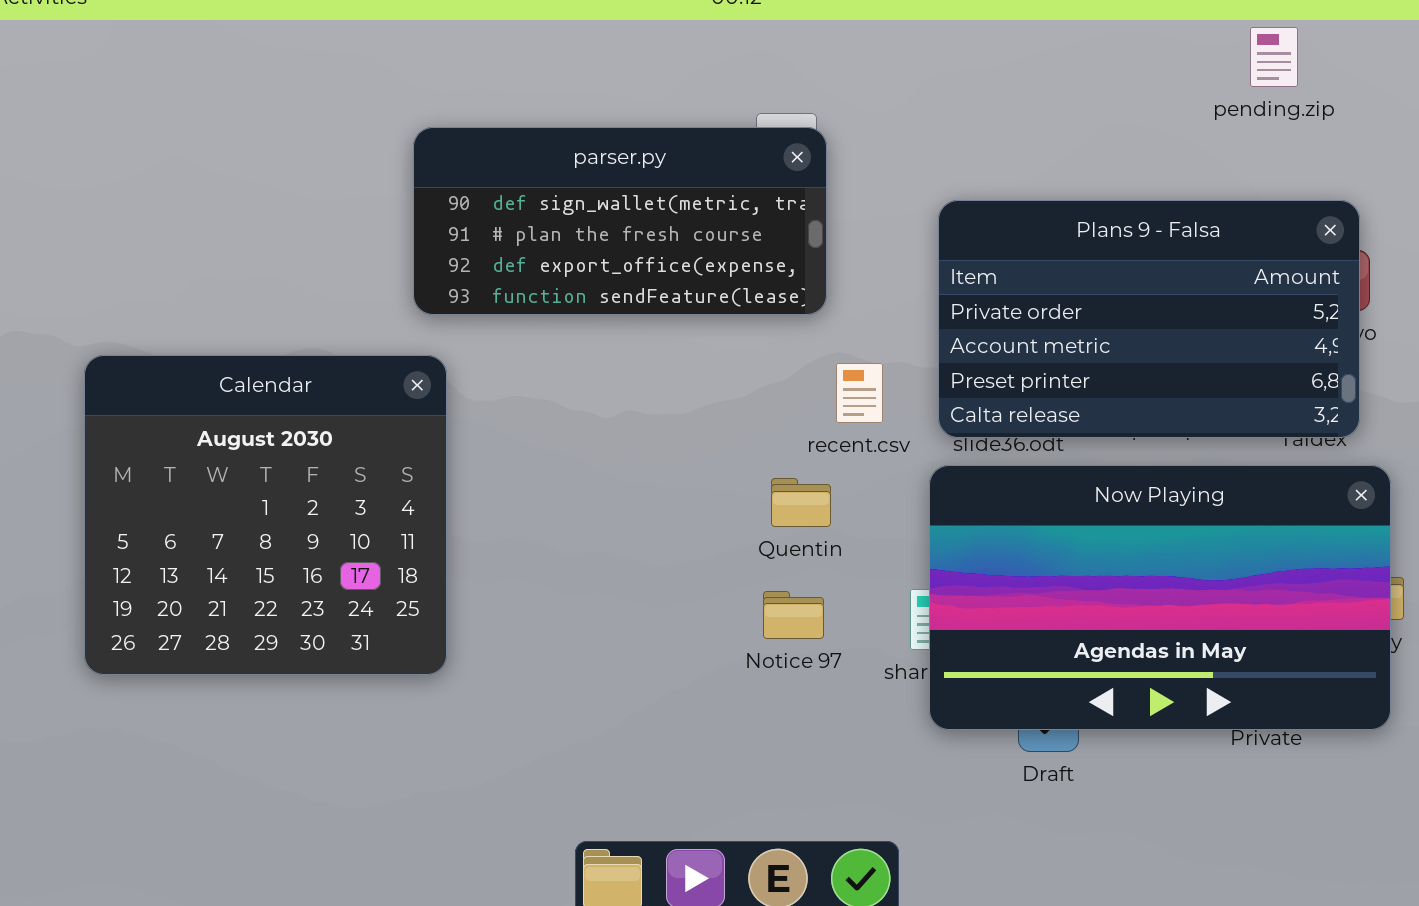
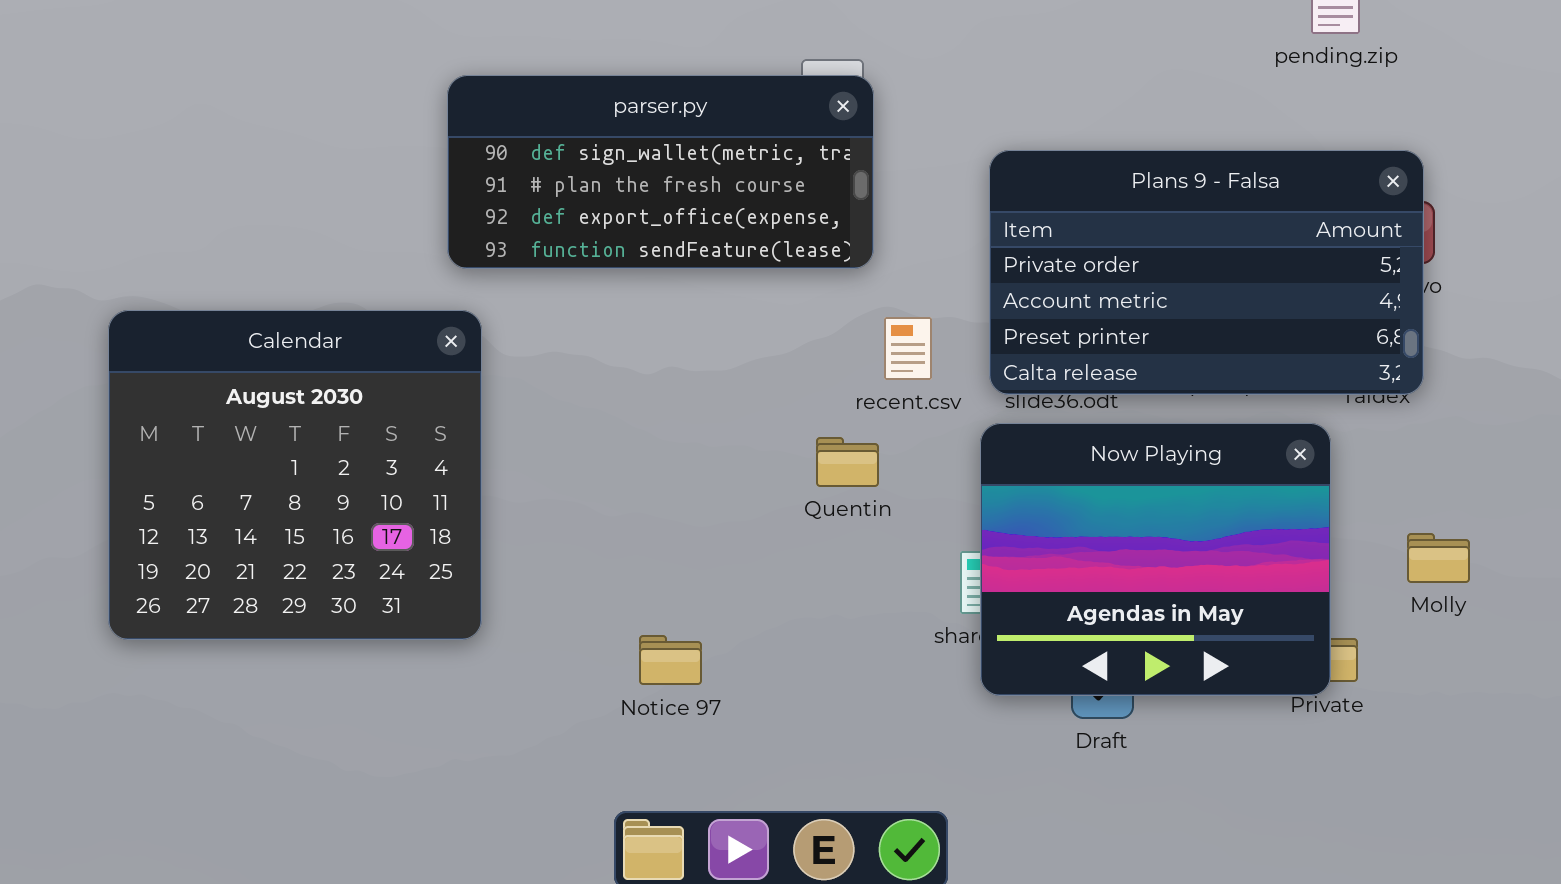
Now Playing: [929,465,1391,730] -> [980,423,1331,696], resized
Notice 97: [763,591,824,639] -> [639,635,702,685], moved

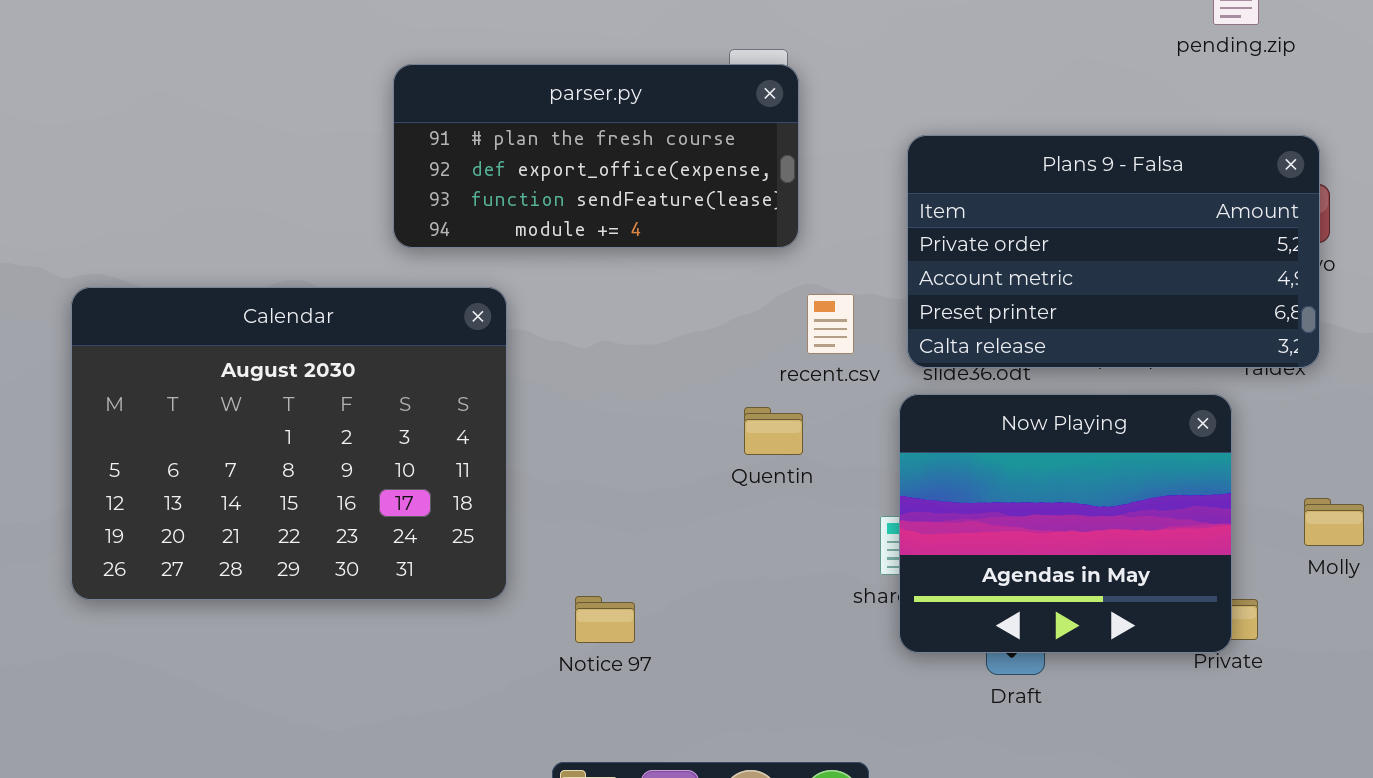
parser.py: [447,75,874,269] -> [393,64,799,248], scrolled down 1 row
Calendar: [108,310,482,640] -> [71,287,507,600], resized

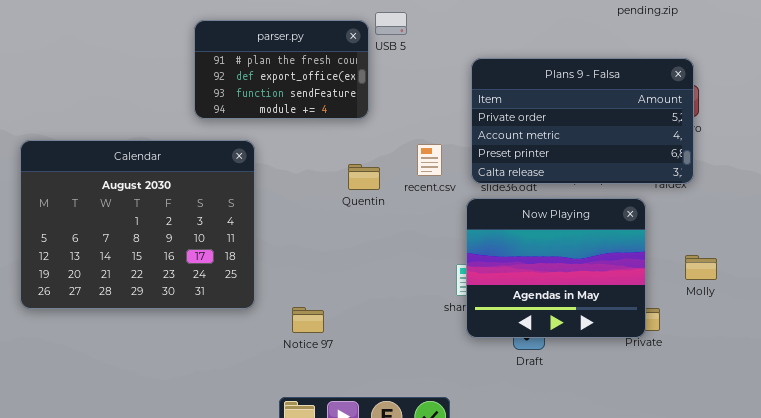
parser.py: [393,64,799,248] -> [194,20,369,119], resized
Quentin: [744,407,803,455] -> [348,164,380,190], moved

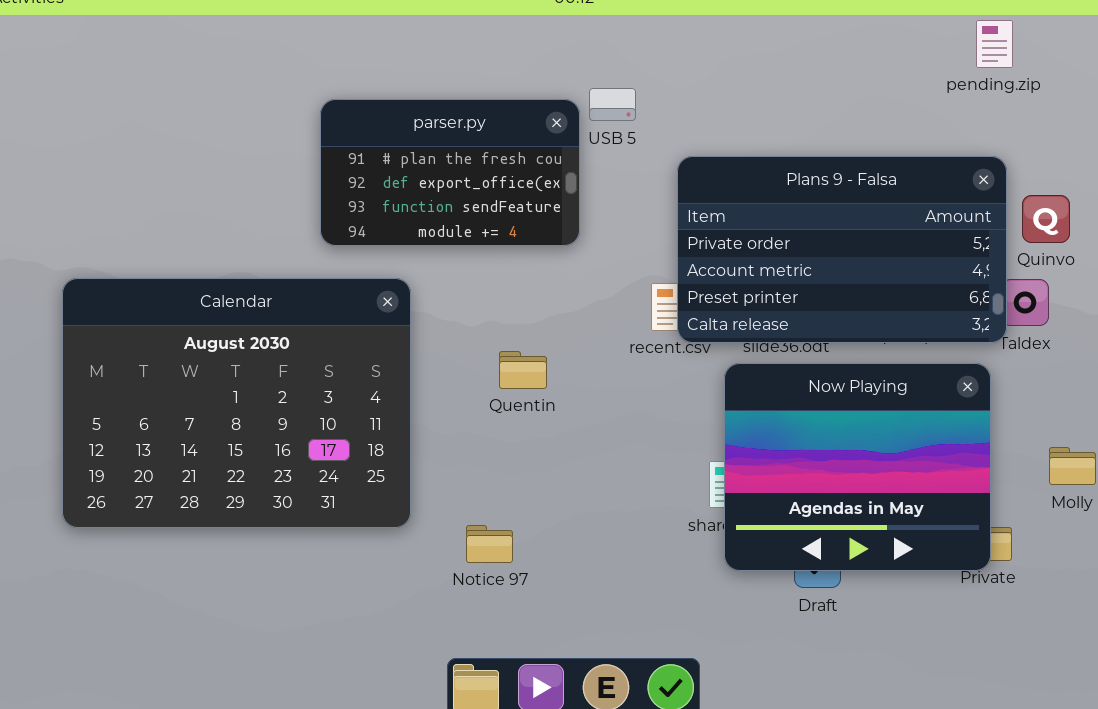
Plans 9 - Falsa: [471,58,694,184] -> [677,156,1007,343], moved
Quentin: [348,164,380,190] -> [499,351,547,389], moved

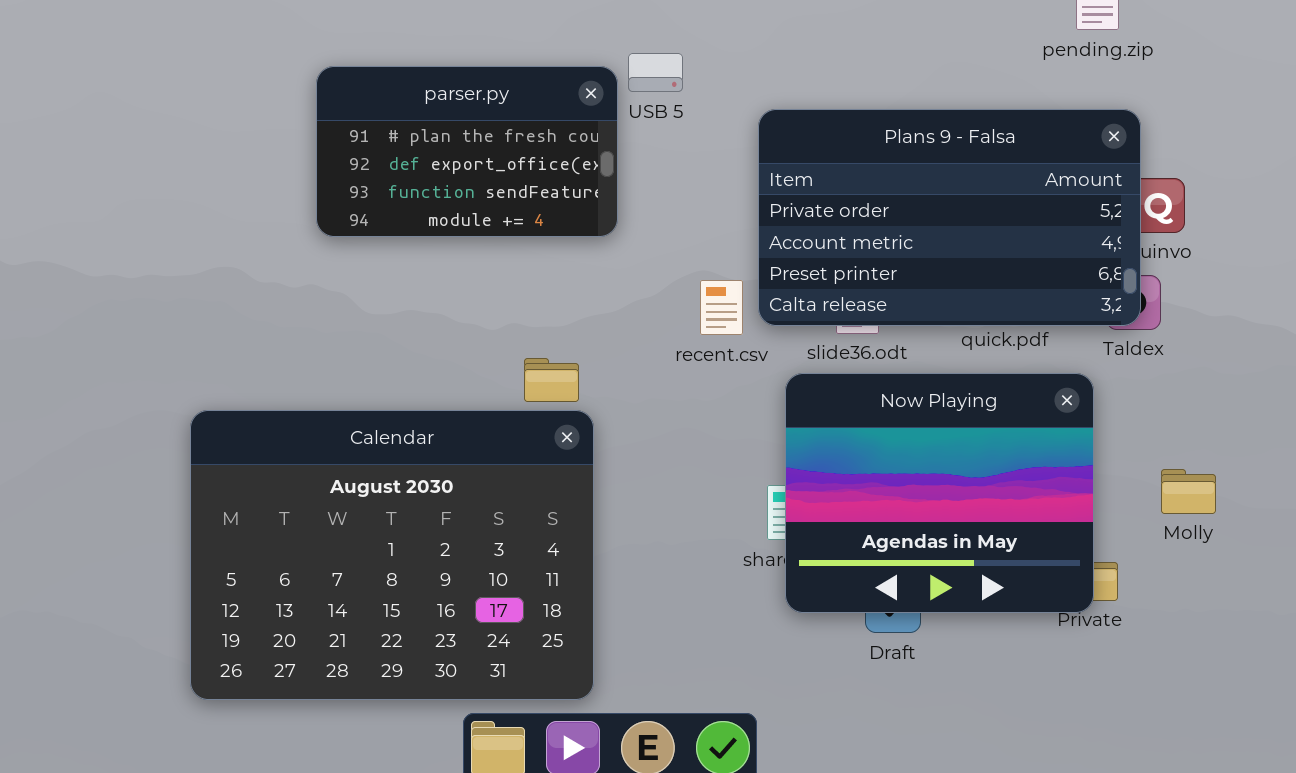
Plans 9 - Falsa: [677,156,1007,343] -> [758,109,1141,326], moved
Calendar: [62,278,411,528] -> [190,410,594,700], moved

